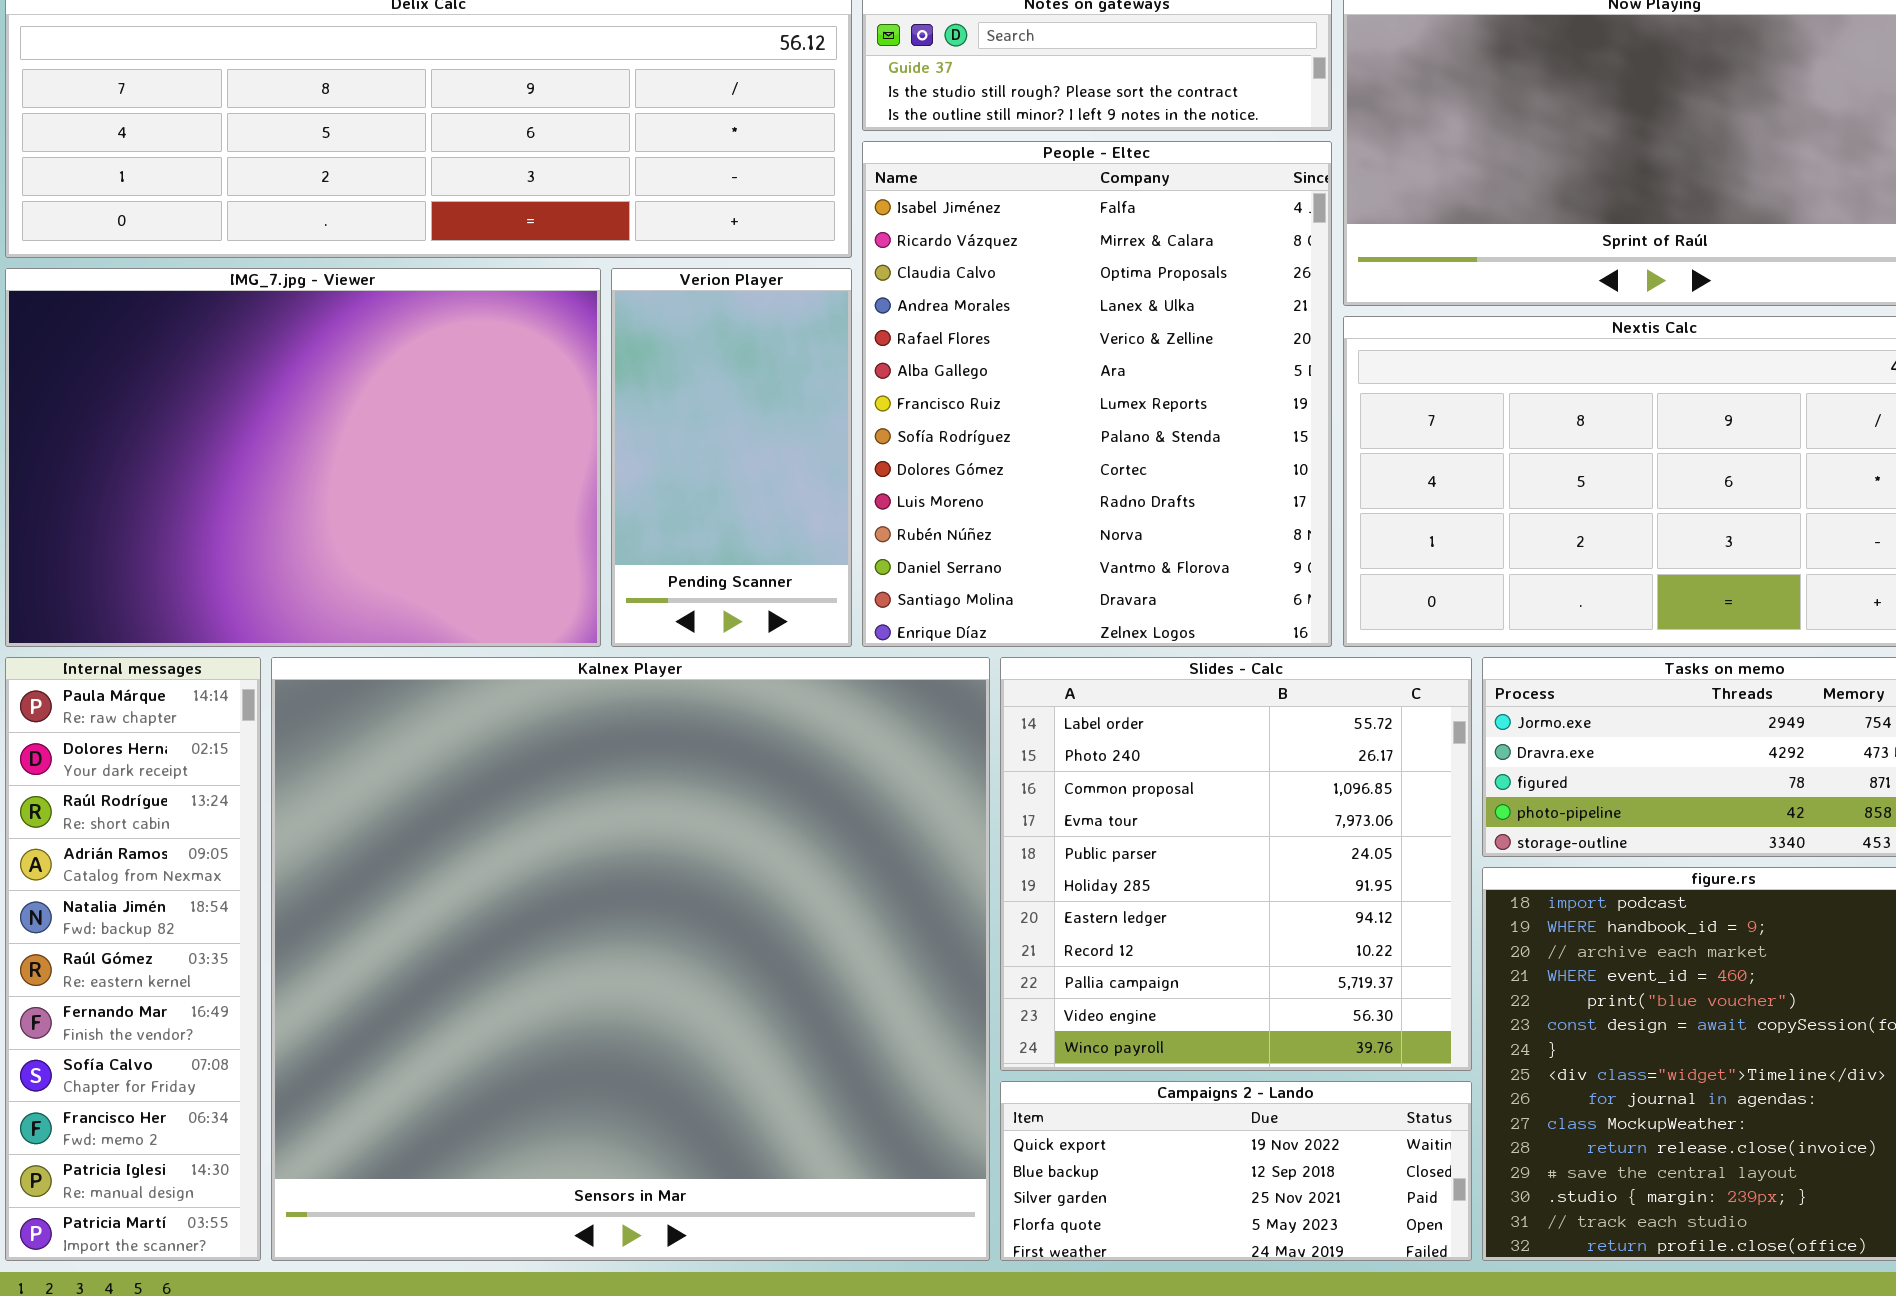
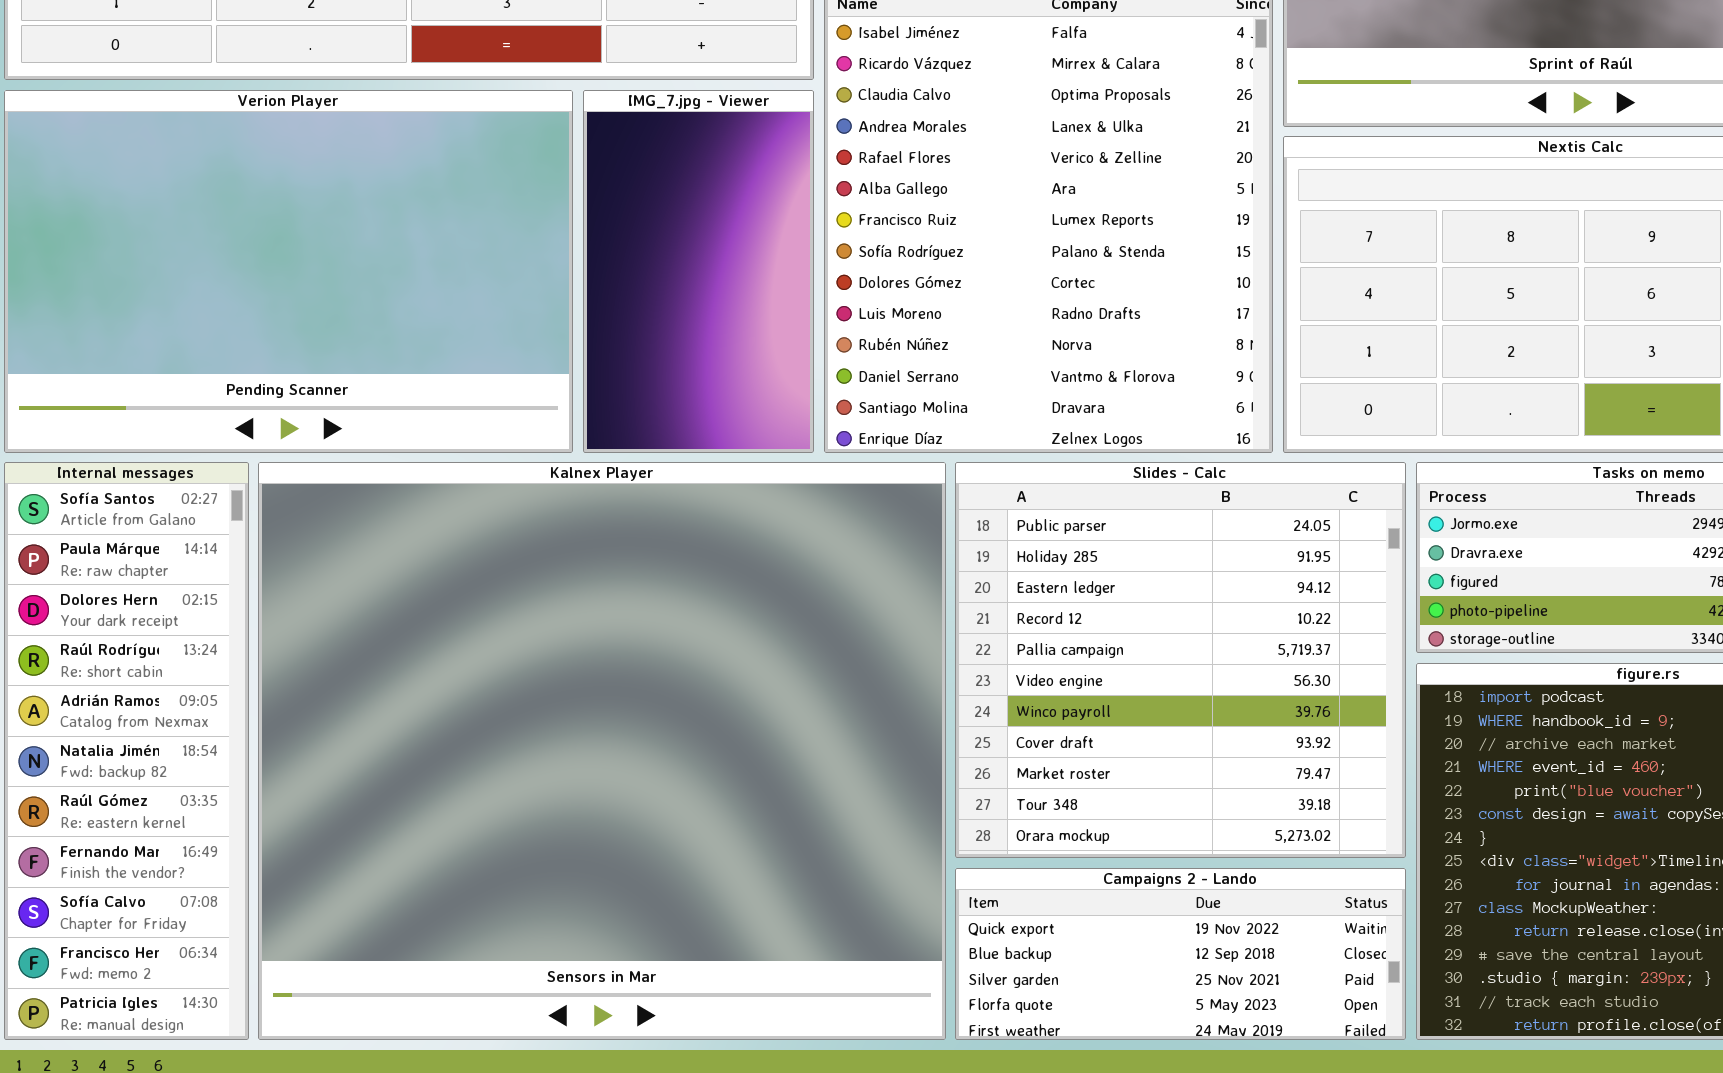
IMG_7.jpg - Viewer: [5,268,601,647] -> [583,90,814,453], moved, resized
Verion Player: [611,268,852,647] -> [4,90,573,453], moved, resized
Internal messages: [5,657,261,1261] -> [4,462,249,1040], scrolled up 1 row
Slides - Calc: [1000,657,1472,1071] -> [955,462,1406,858], scrolled down 4 rows

